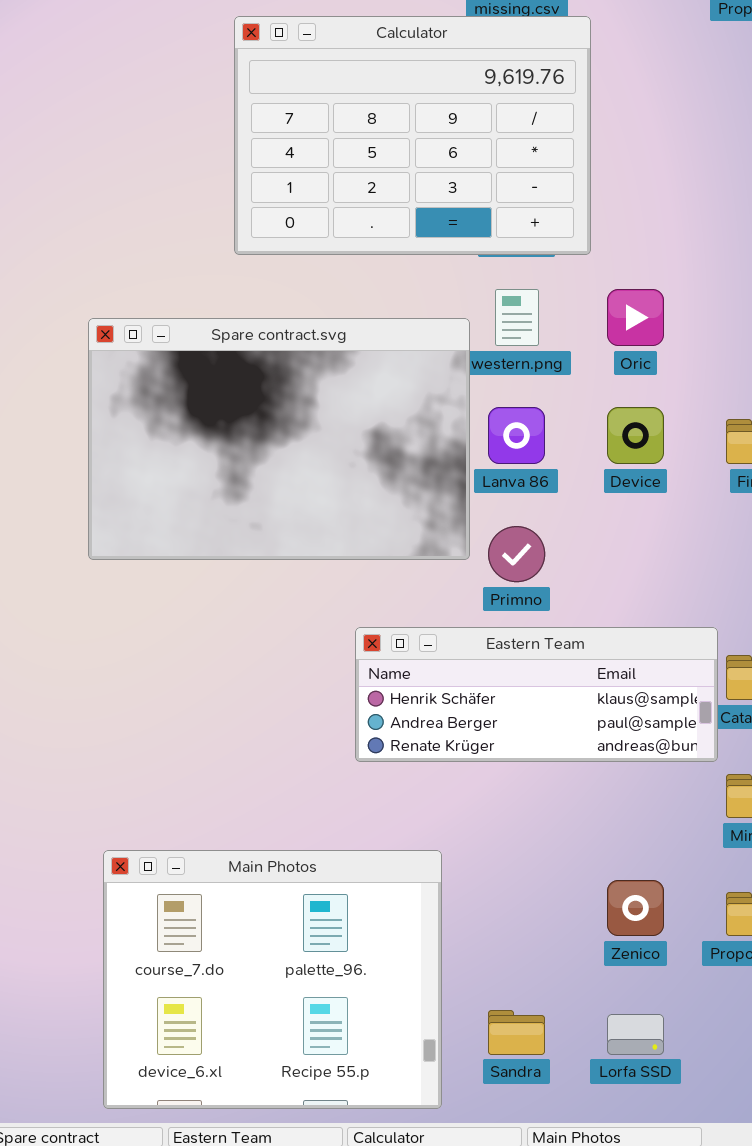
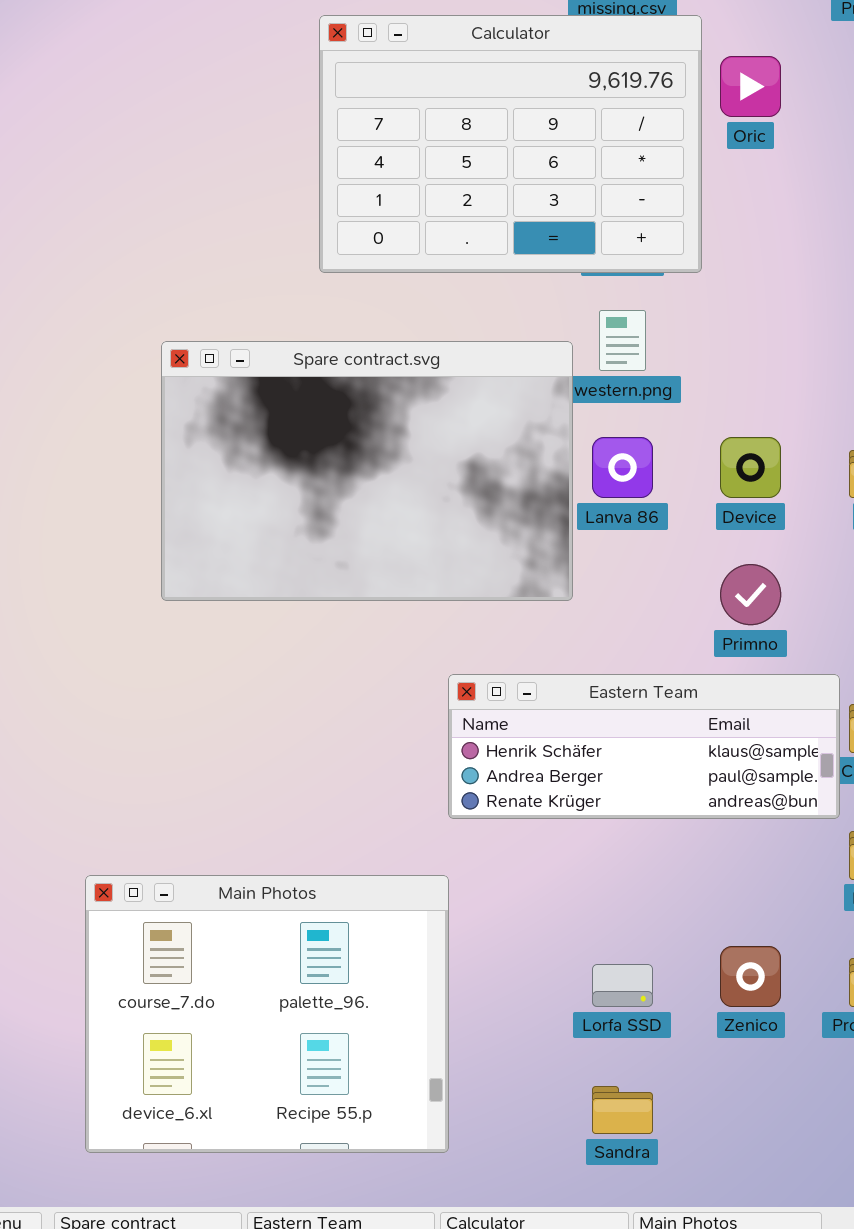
Oric: [607,289,664,346] -> [720,56,781,117], moved
Primno: [488,526,545,582] -> [720,564,781,625], moved
Main Photos: [103,850,442,1109] -> [85,875,449,1153], moved
Lorfa SSD: [607,1014,664,1055] -> [592,964,653,1007], moved

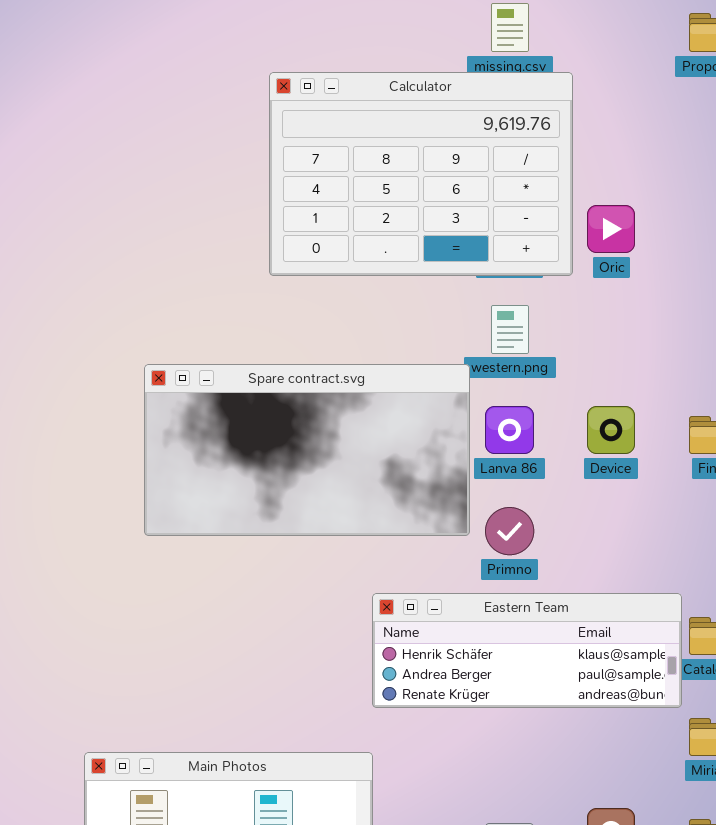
Oric: [720,56,781,117] -> [587,205,635,253], moved
Spare contract.svg: [161,341,573,601] -> [144,364,470,536], resized
Primno: [720,564,781,625] -> [485,507,534,555], moved

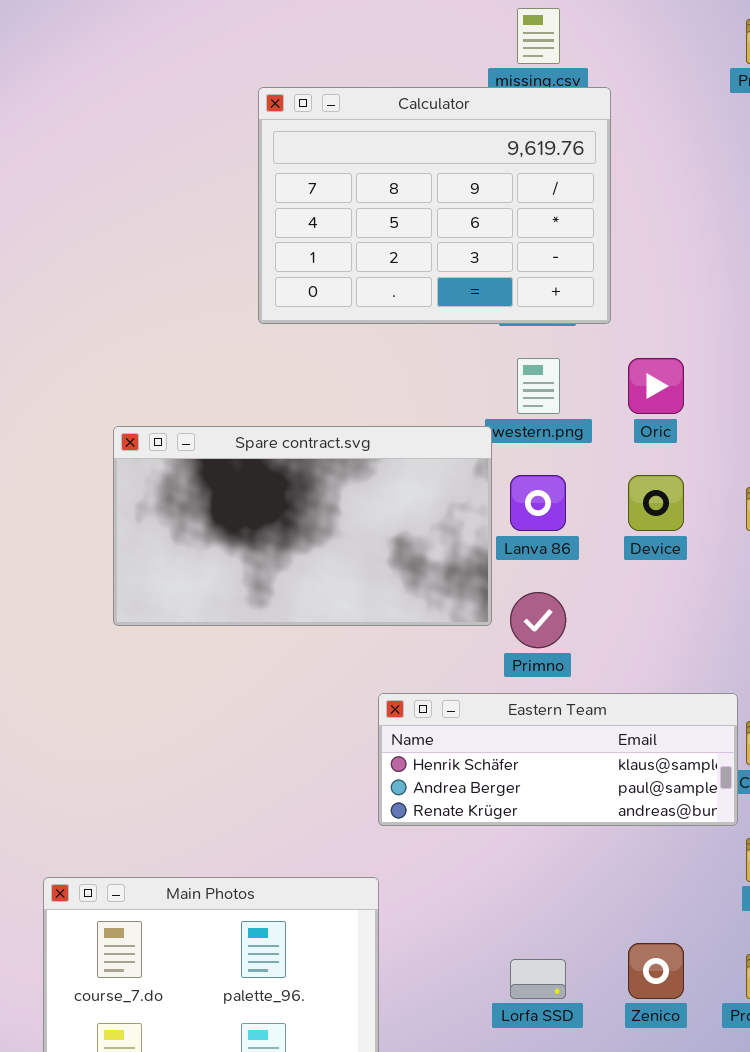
Oric: [587,205,635,253] -> [628,358,684,414], moved

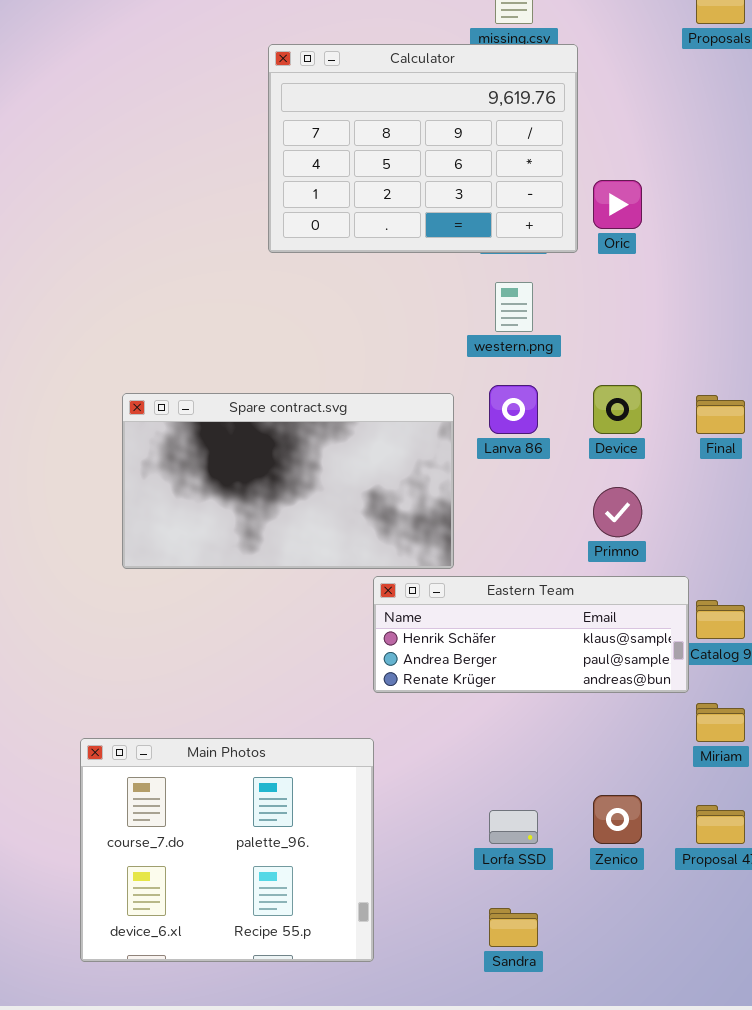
Oric: [628,358,684,414] -> [593,180,642,229], moved
Spare contract.svg: [113,426,492,626] -> [122,393,454,569], moved
Primno: [510,592,566,648] -> [593,487,642,537], moved

